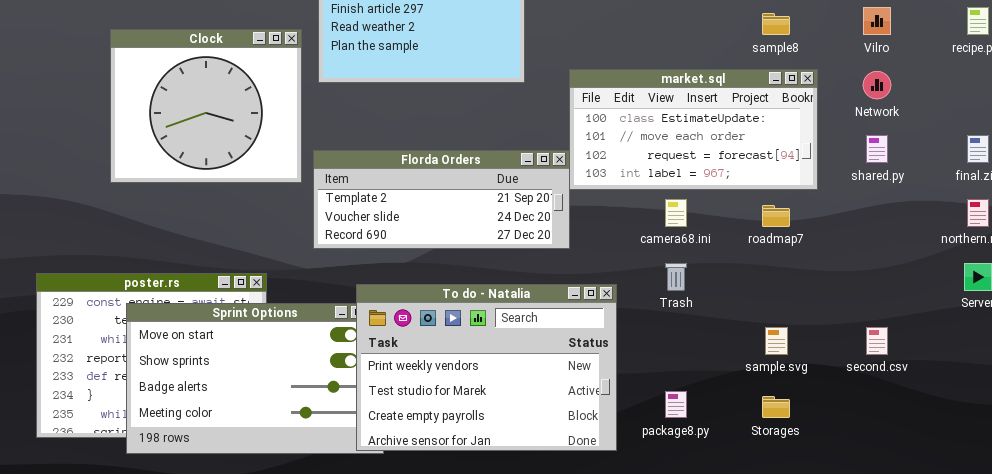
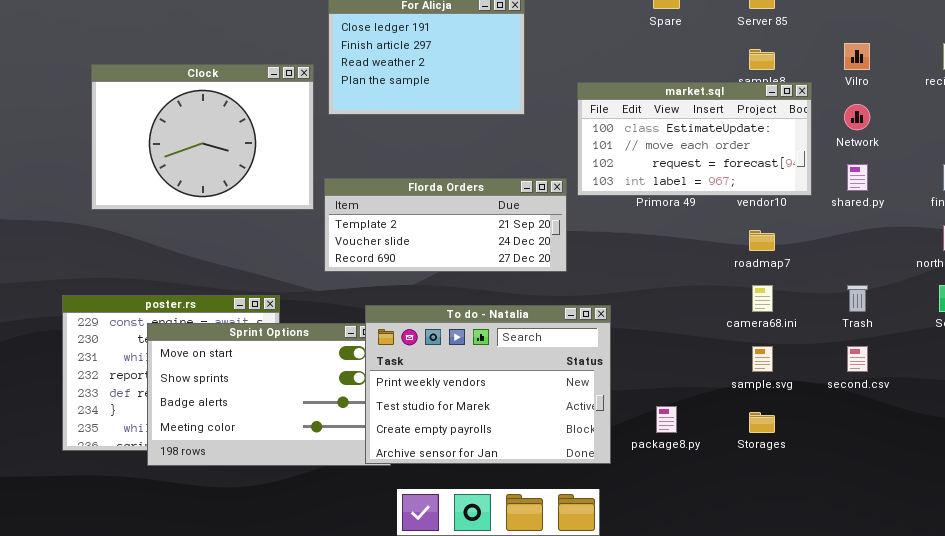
Clock: [110,29,302,183] -> [91,64,314,210], resized
market.sql: [569,69,818,190] -> [577,82,812,196], moved
camera68.ini: [665,199,687,227] -> [752,285,773,312], moved
Trash: [665,263,687,291] -> [847,285,868,312], moved

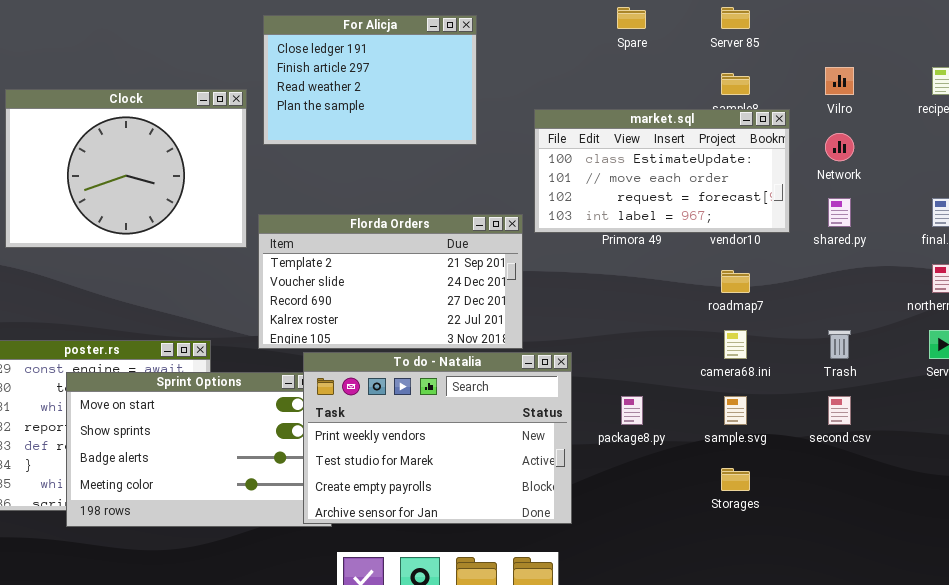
Florda Orders: [324,178,567,272] -> [258,214,523,349], resized
package8.py: [656,406,677,433] -> [621,396,643,425], moved

